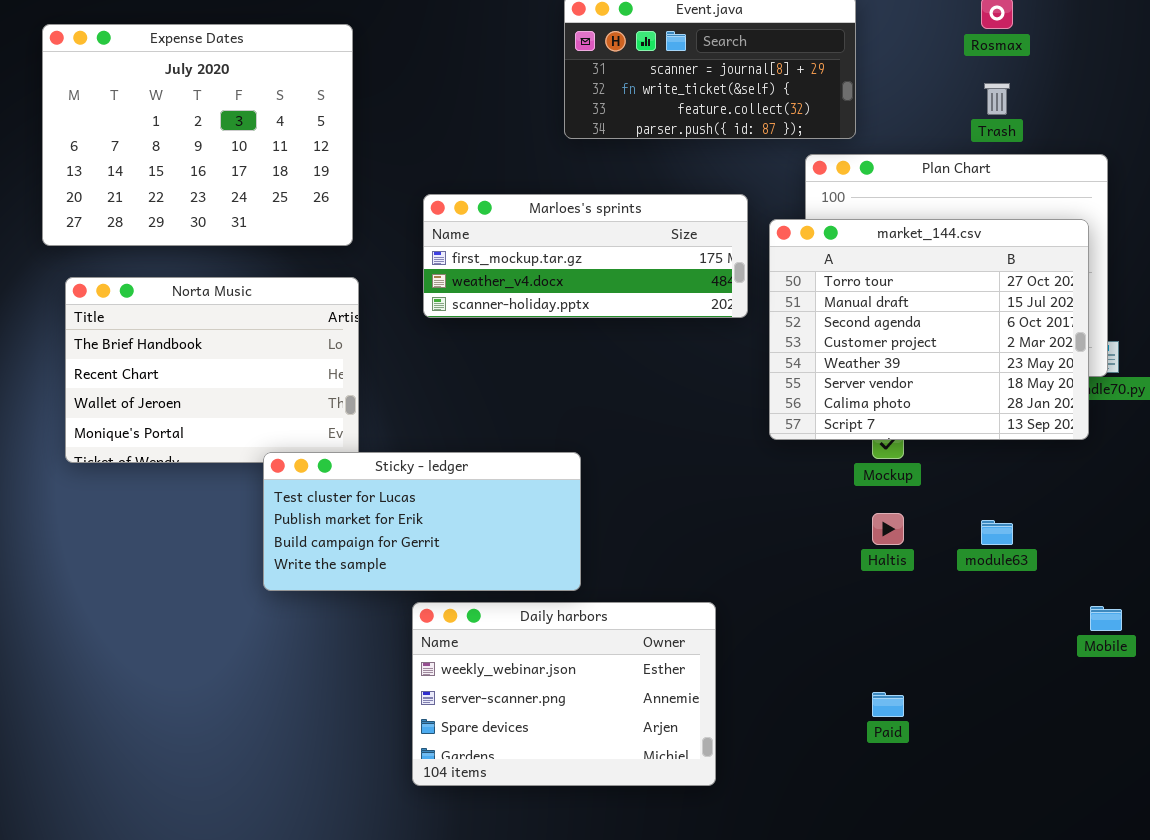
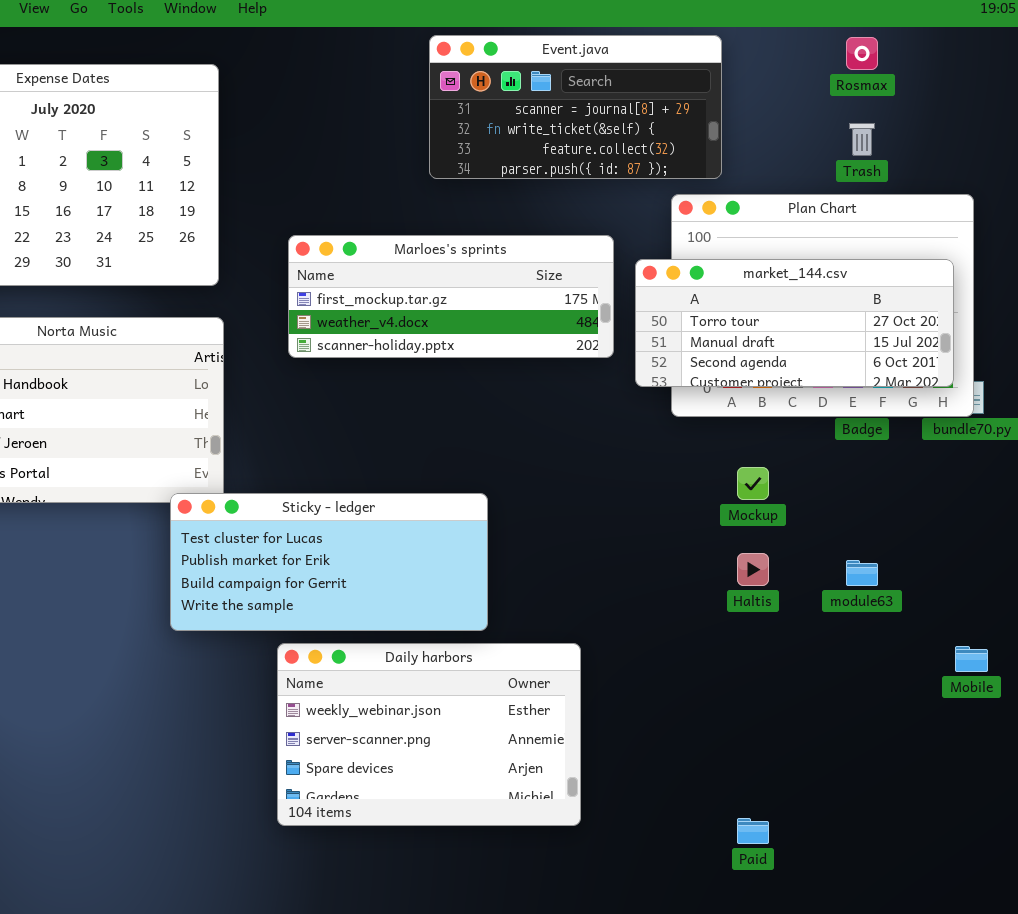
market_144.csv: [769,219,1089,440] -> [635,259,954,387], resized
Sticky - ledger: [263,452,581,591] -> [170,493,488,631], moved
Paid: [872,692,904,717] -> [737,818,769,844], moved

